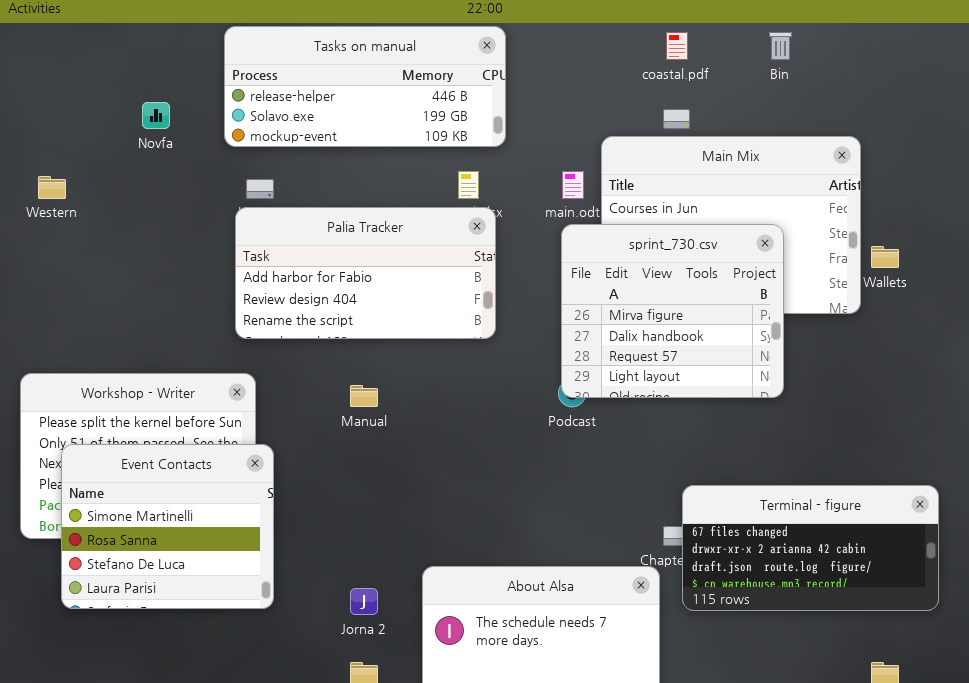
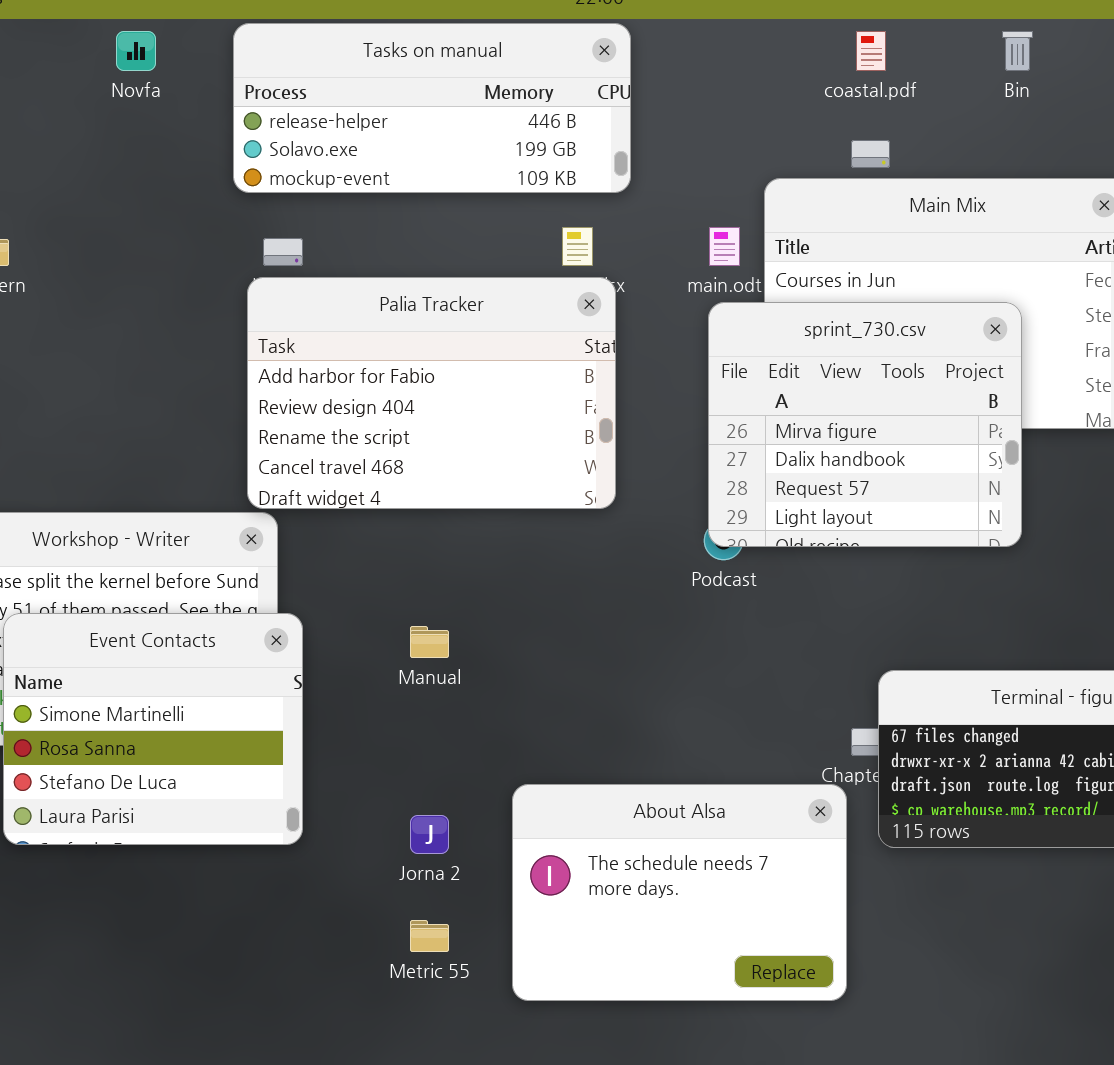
Novfa: [142,102,170,129] -> [116,31,156,71], moved
Palia Tracker: [235,207,496,339] -> [247,277,616,509], resized
Manual: [350,385,378,407] -> [410,626,449,658], moved

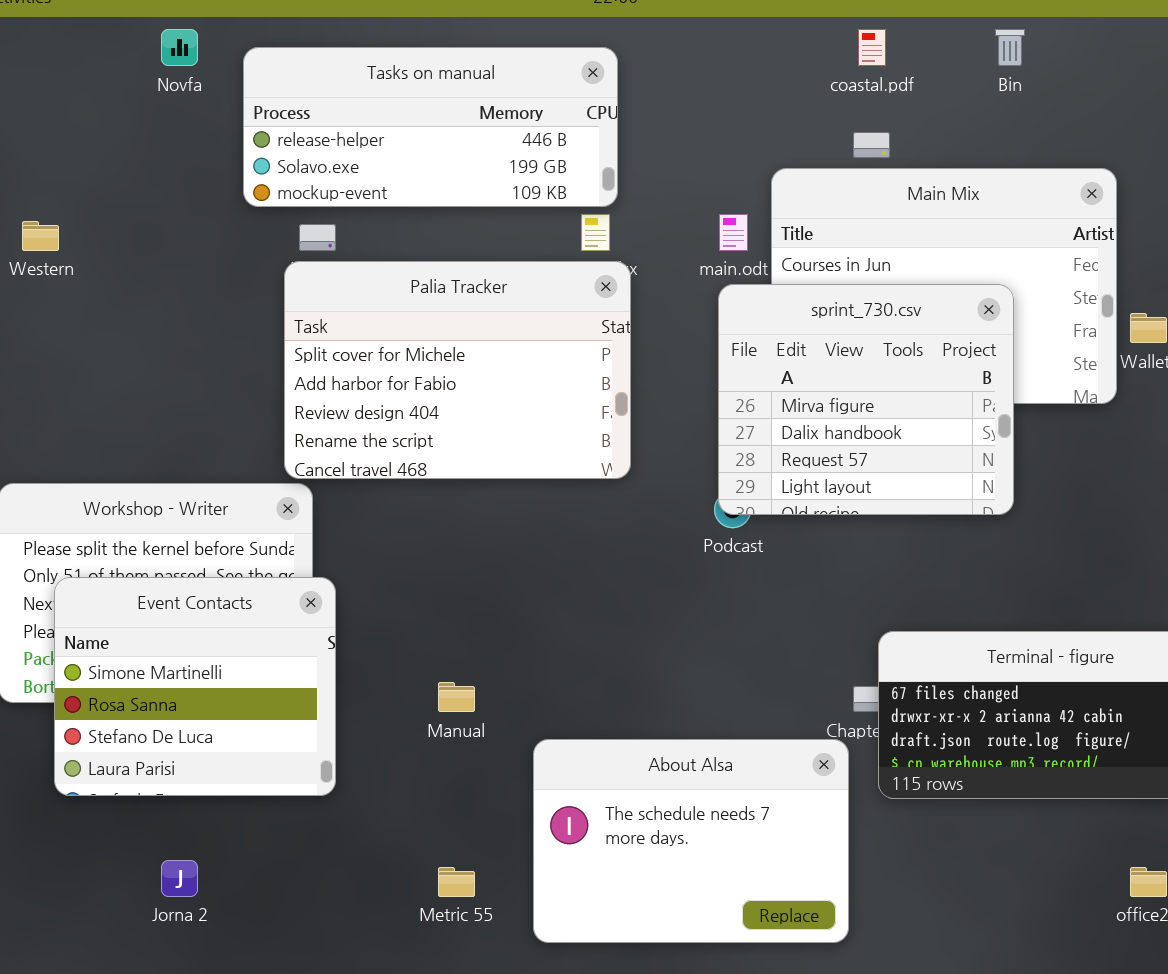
Tasks on manual: [233,23,631,193] -> [243,47,618,207], moved
Palia Tracker: [247,277,616,509] -> [284,261,631,479], scrolled up 1 row
Manual: [410,626,449,658] -> [438,682,475,712], moved
Jorna 2: [410,815,449,854] -> [161,860,198,897], moved

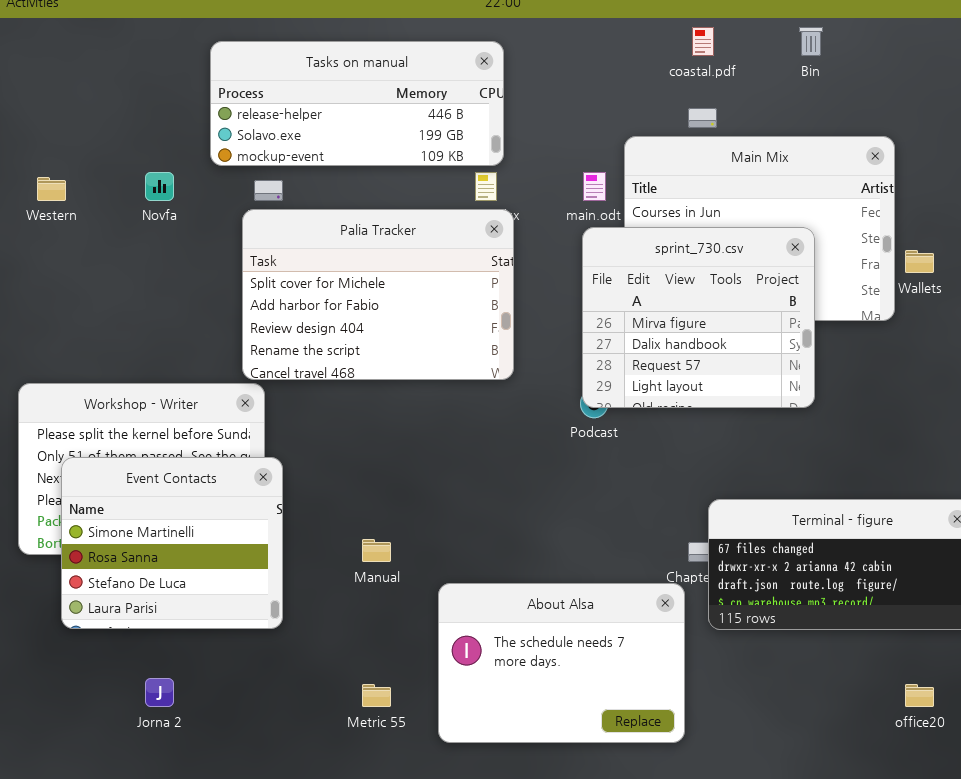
Novfa: [161,29,198,66] -> [145,172,174,201], moved

